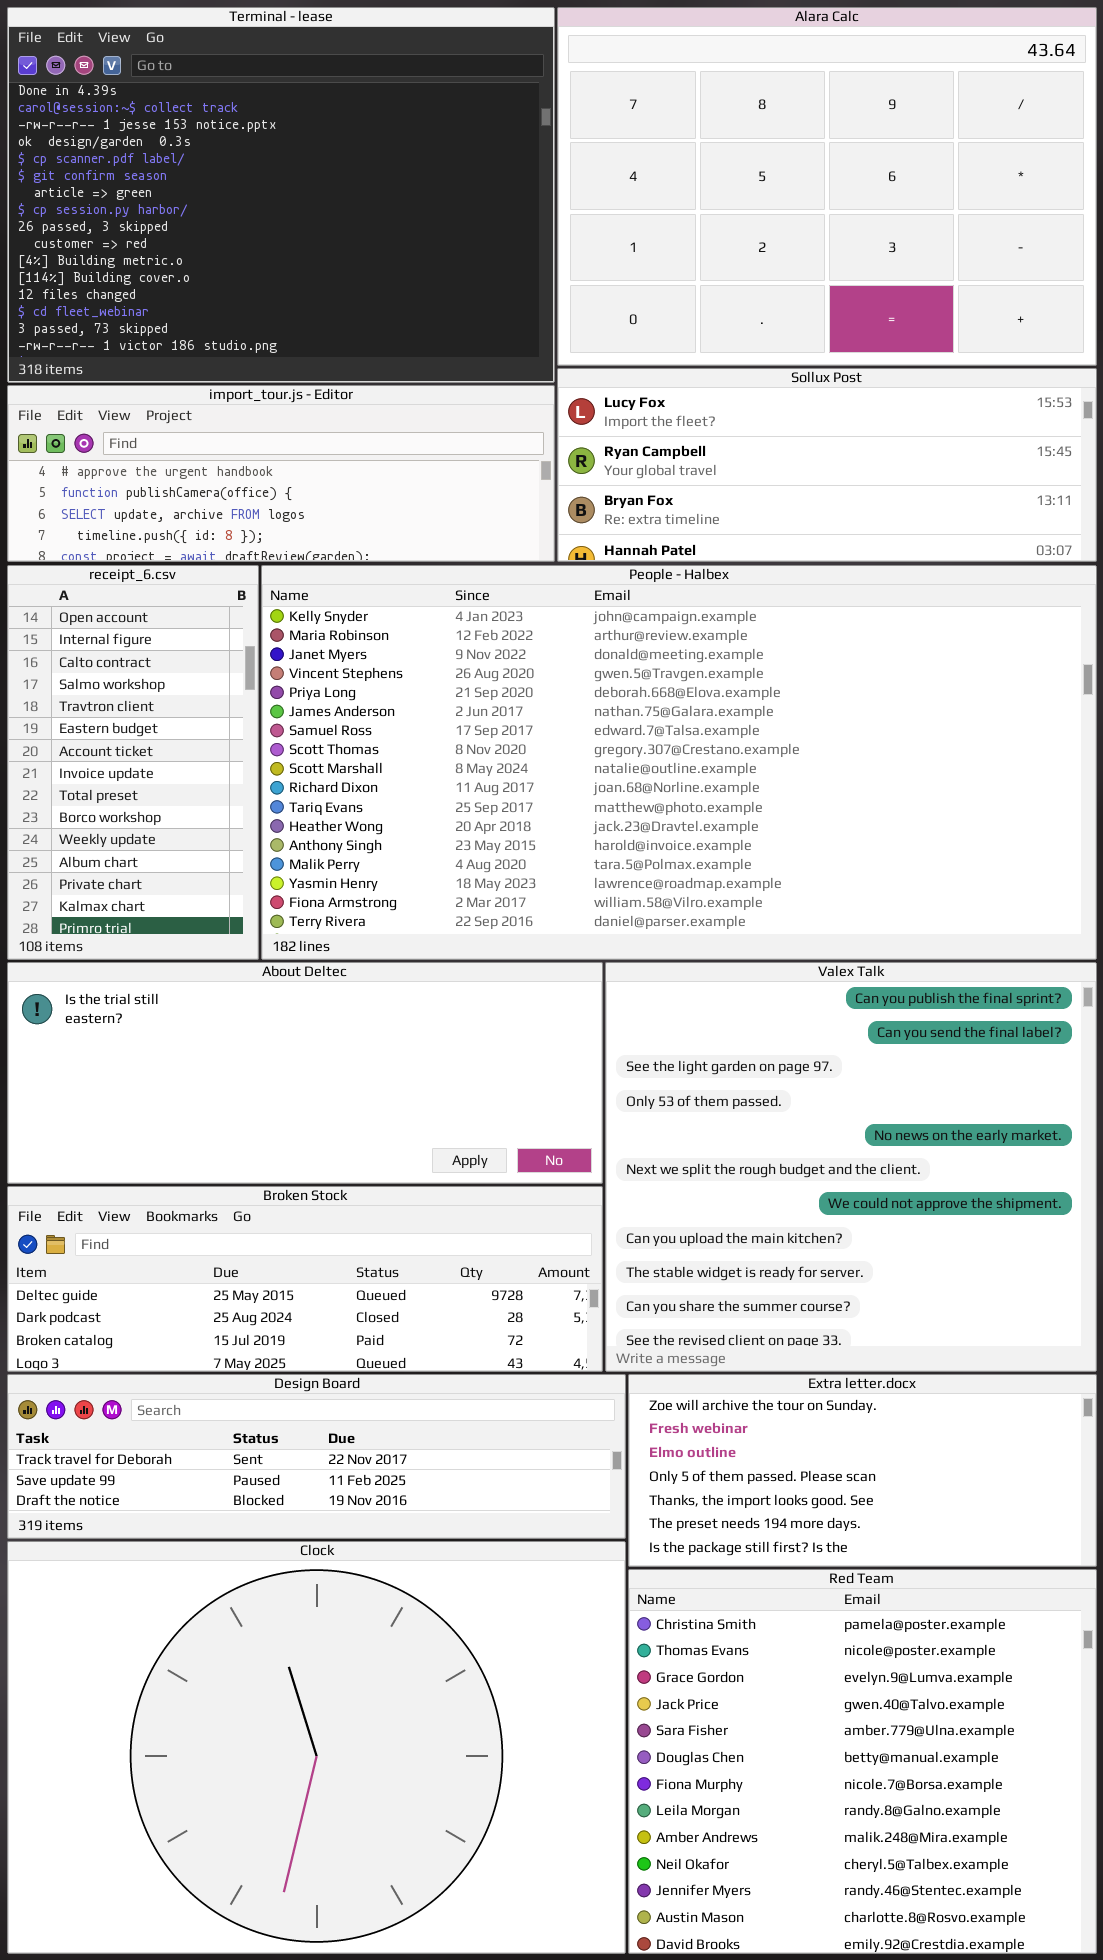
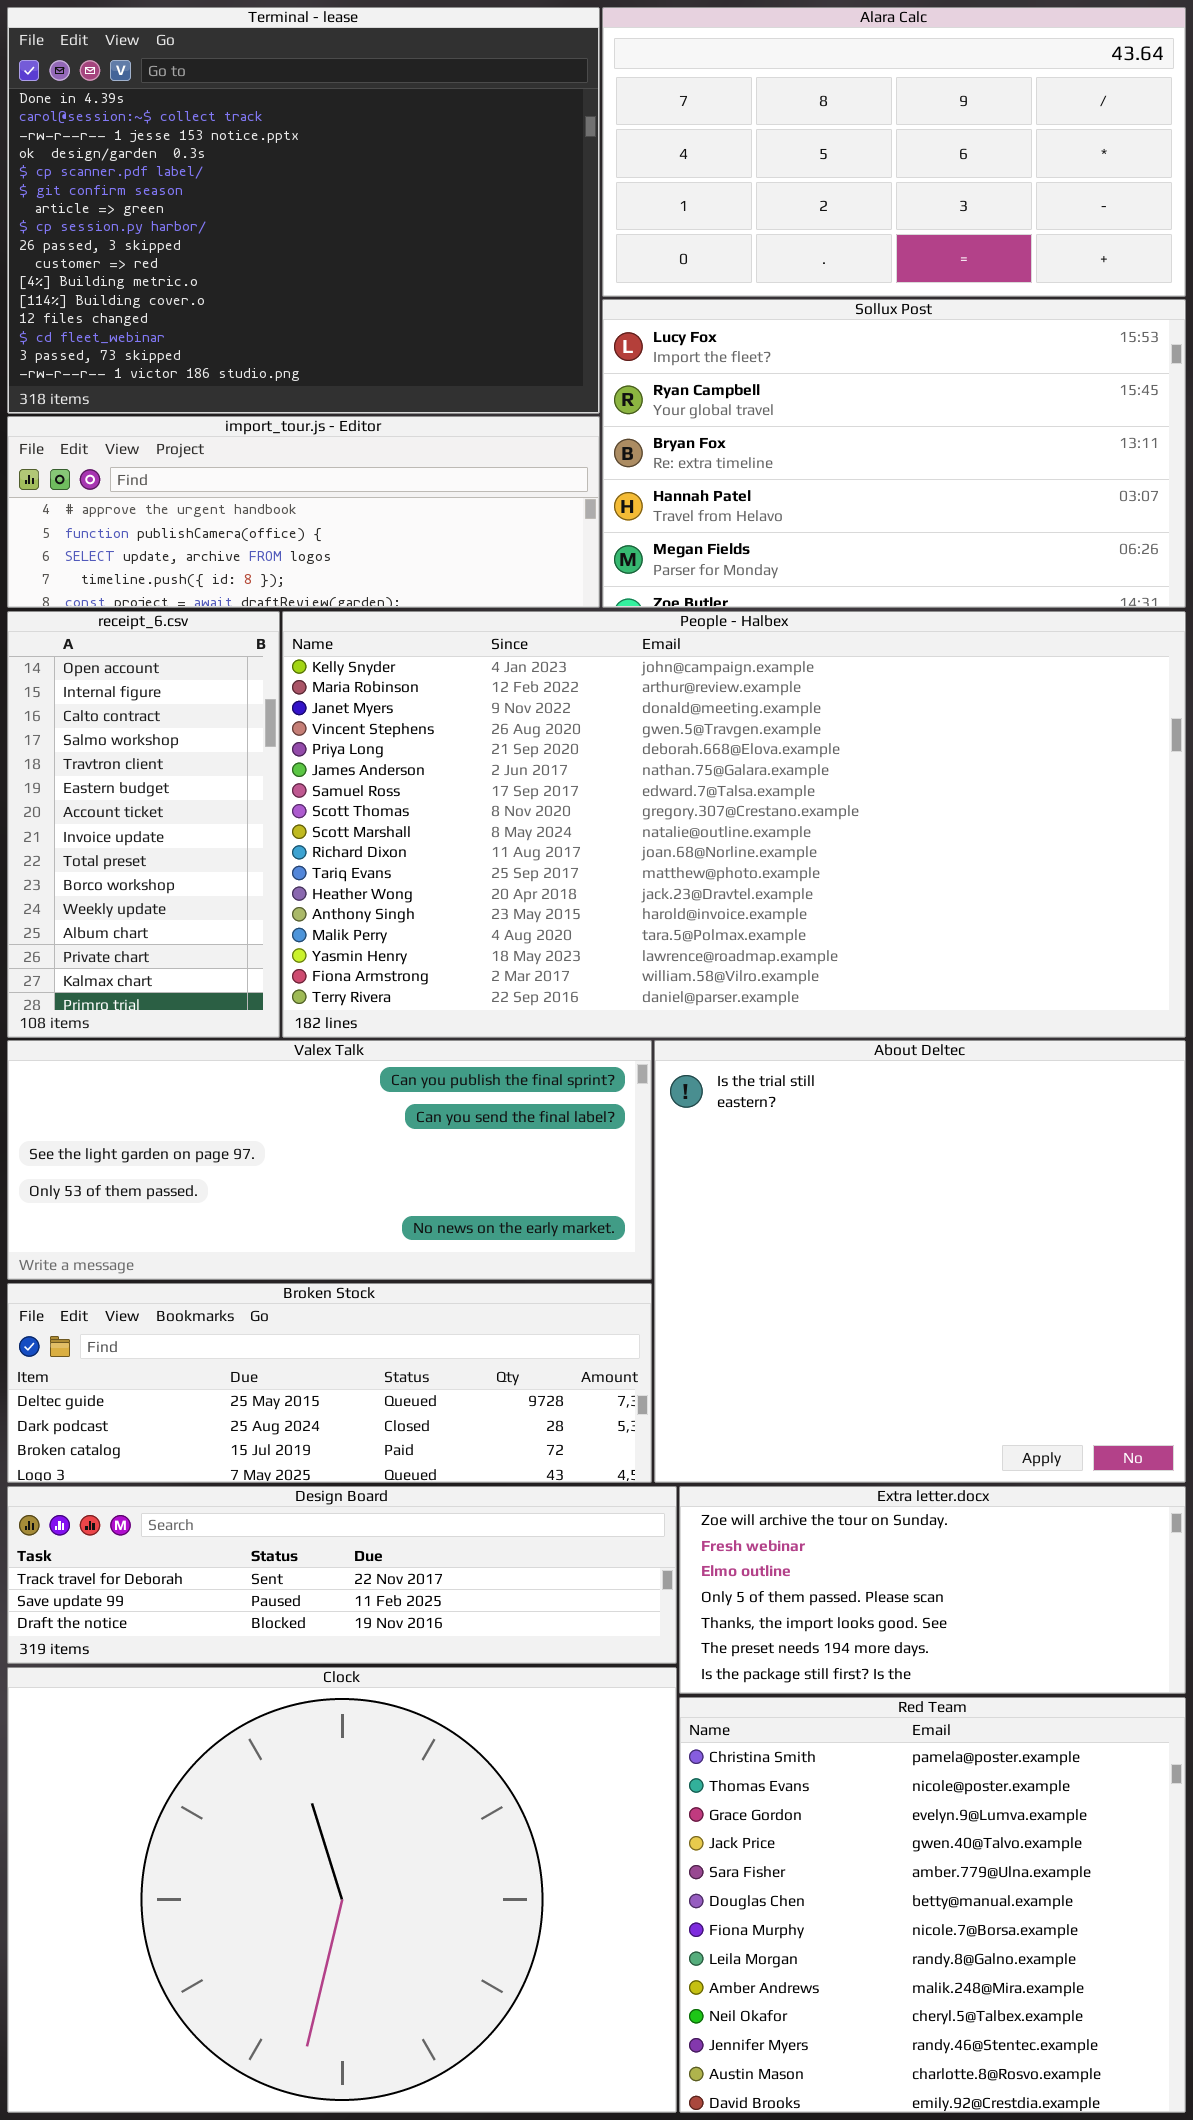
Alara Calc: [557,7,1097,366] -> [602,7,1186,297], resized
Sollux Post: [557,368,1097,562] -> [602,299,1186,608], resized
About Deltec: [7,962,603,1184] -> [654,1040,1186,1483], moved, resized
Valex Talk: [605,962,1097,1372] -> [7,1040,652,1280], moved, resized

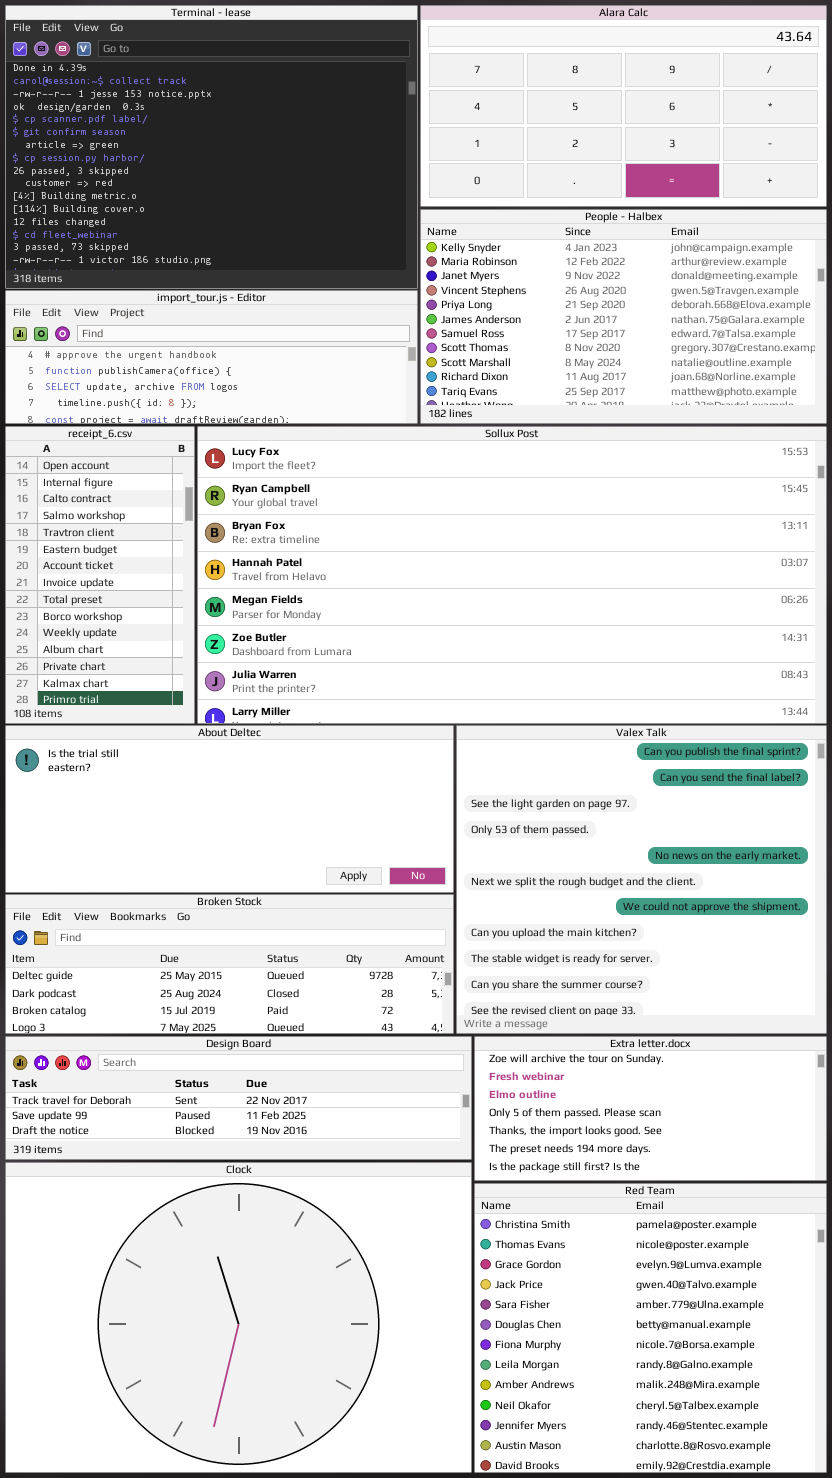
Sollux Post: [602,299,1186,608] -> [197,426,827,724], moved, resized
People - Halbex: [282,611,1186,1038] -> [420,209,827,424], moved, resized
Valex Talk: [7,1040,652,1280] -> [456,725,827,1034], moved, resized
About Deltec: [654,1040,1186,1483] -> [5,725,454,893], moved, resized

